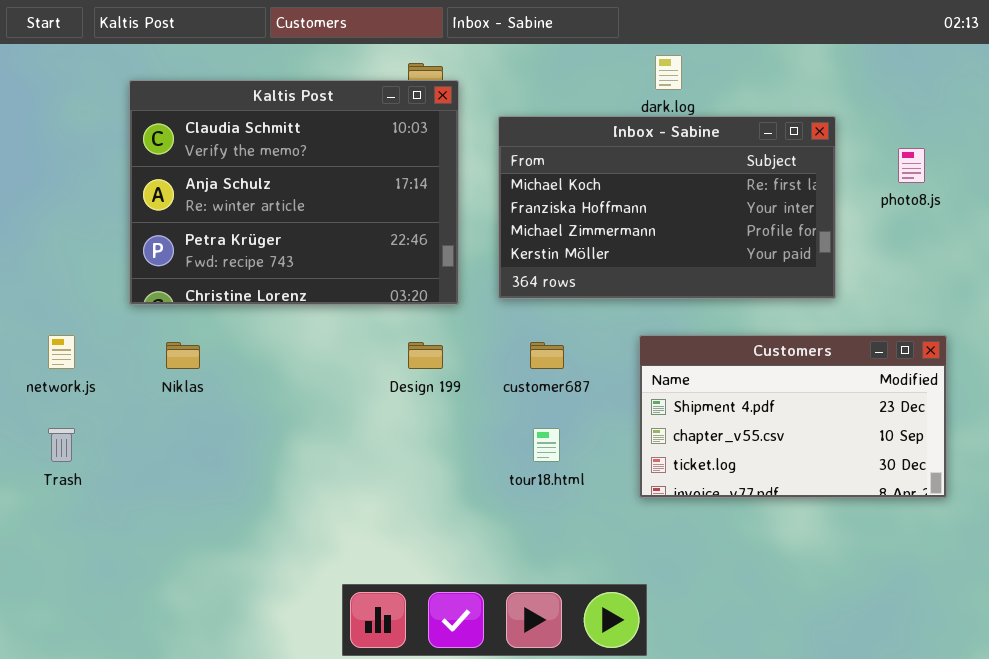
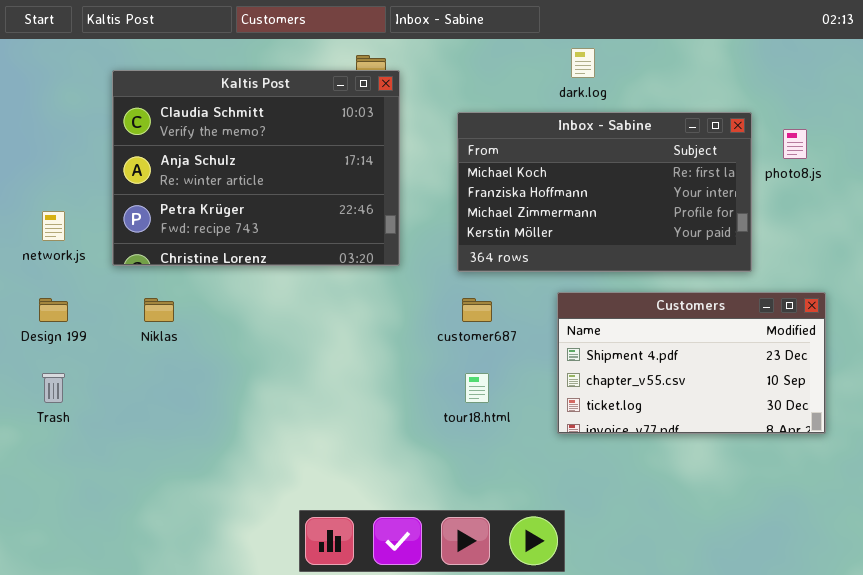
Inbox - Sabine: [498,116,836,299] -> [457,112,752,272], moved
network.js: [48,335,75,369] -> [42,211,65,241], moved
Design 199: [408,342,443,369] -> [39,298,68,322], moved

